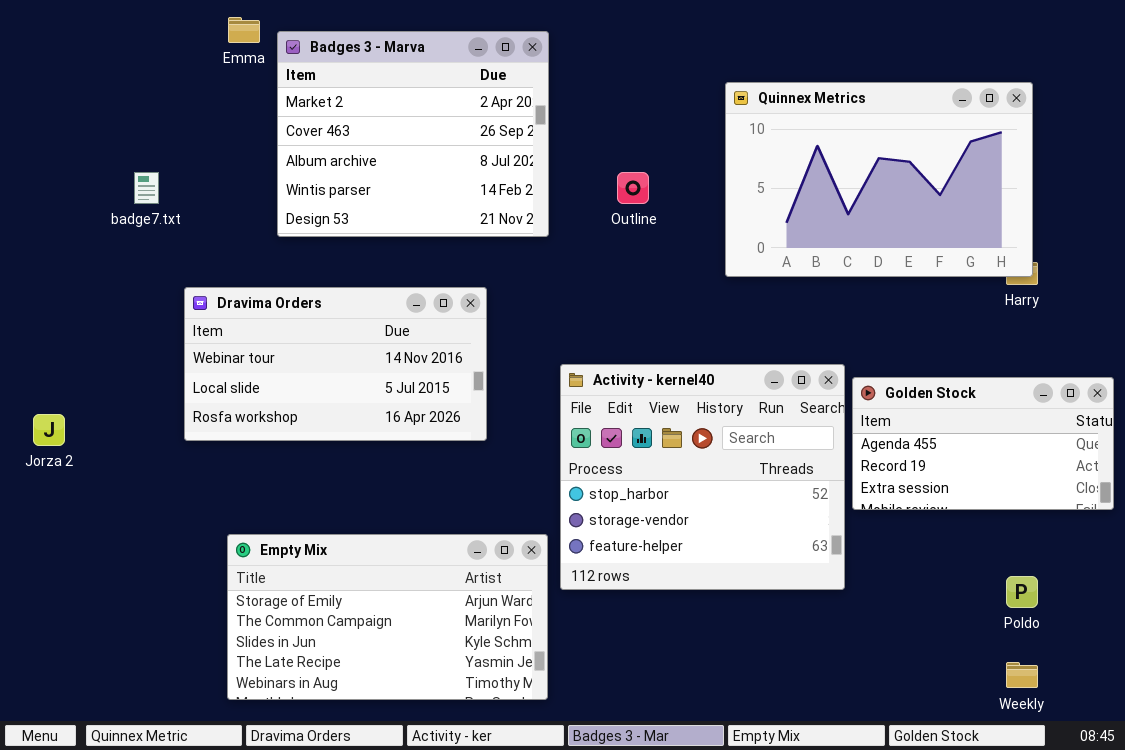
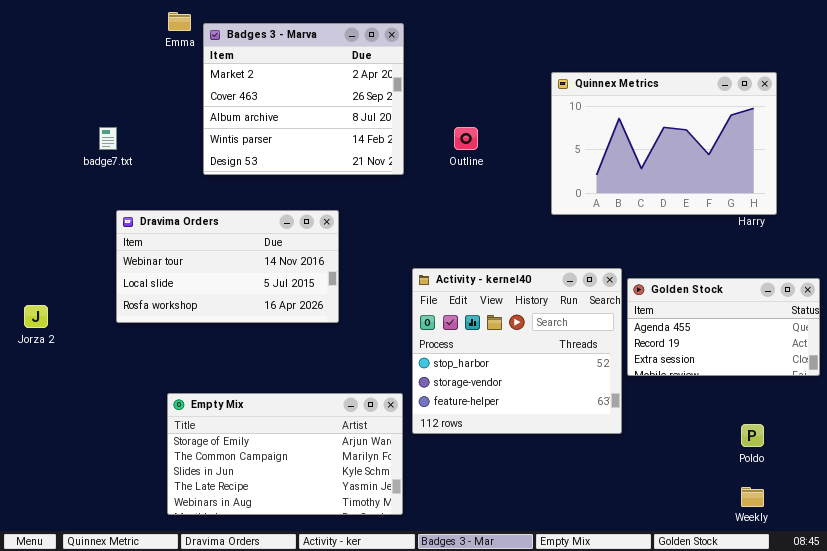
Quinnex Metrics: [725,82,1033,277] -> [551,72,777,215], moved
Dravima Orders: [184,287,487,441] -> [116,210,339,323], moved

